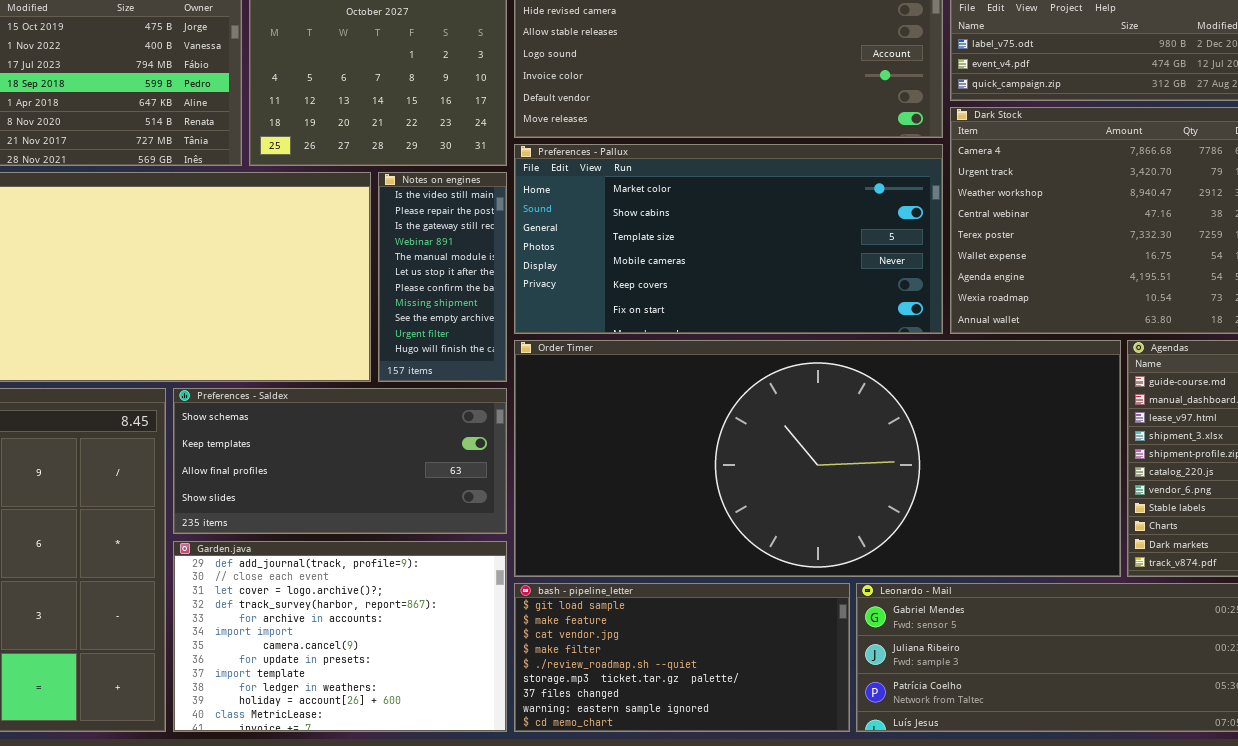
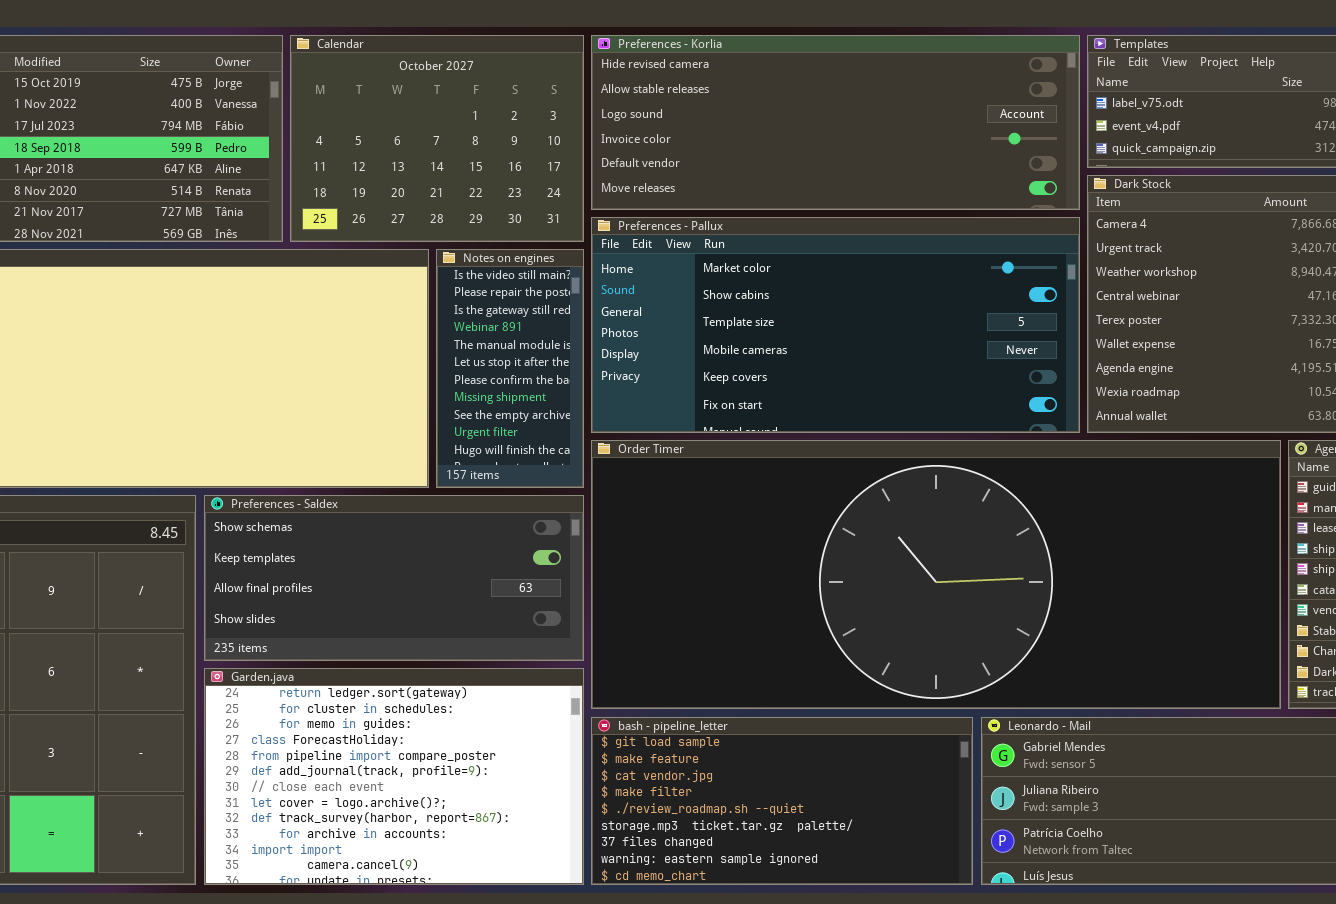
Garden.java: [173,541,507,732] -> [204,668,584,885], scrolled up 5 rows

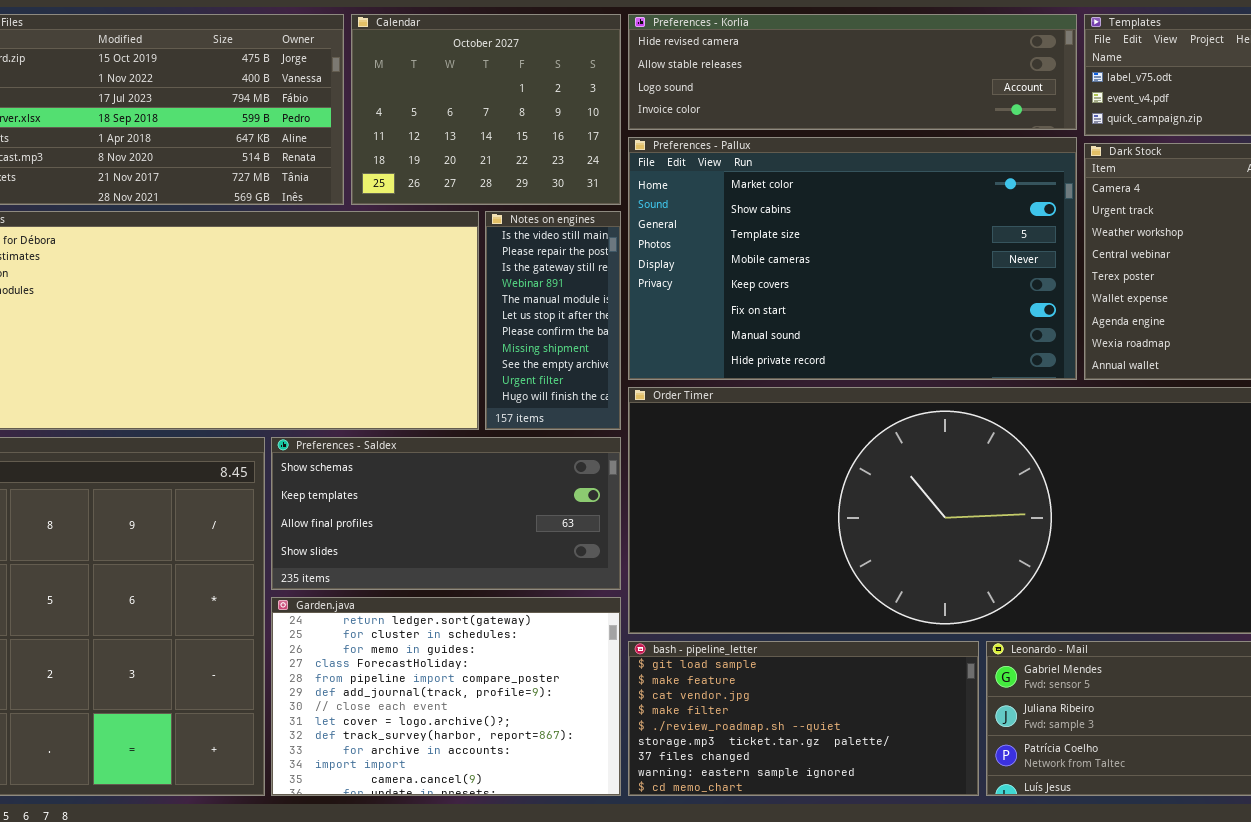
Preferences - Korlia: [591,35,1080,210] -> [628,14,1077,130], resized
Preferences - Pallux: [591,217,1080,433] -> [628,137,1077,380], resized

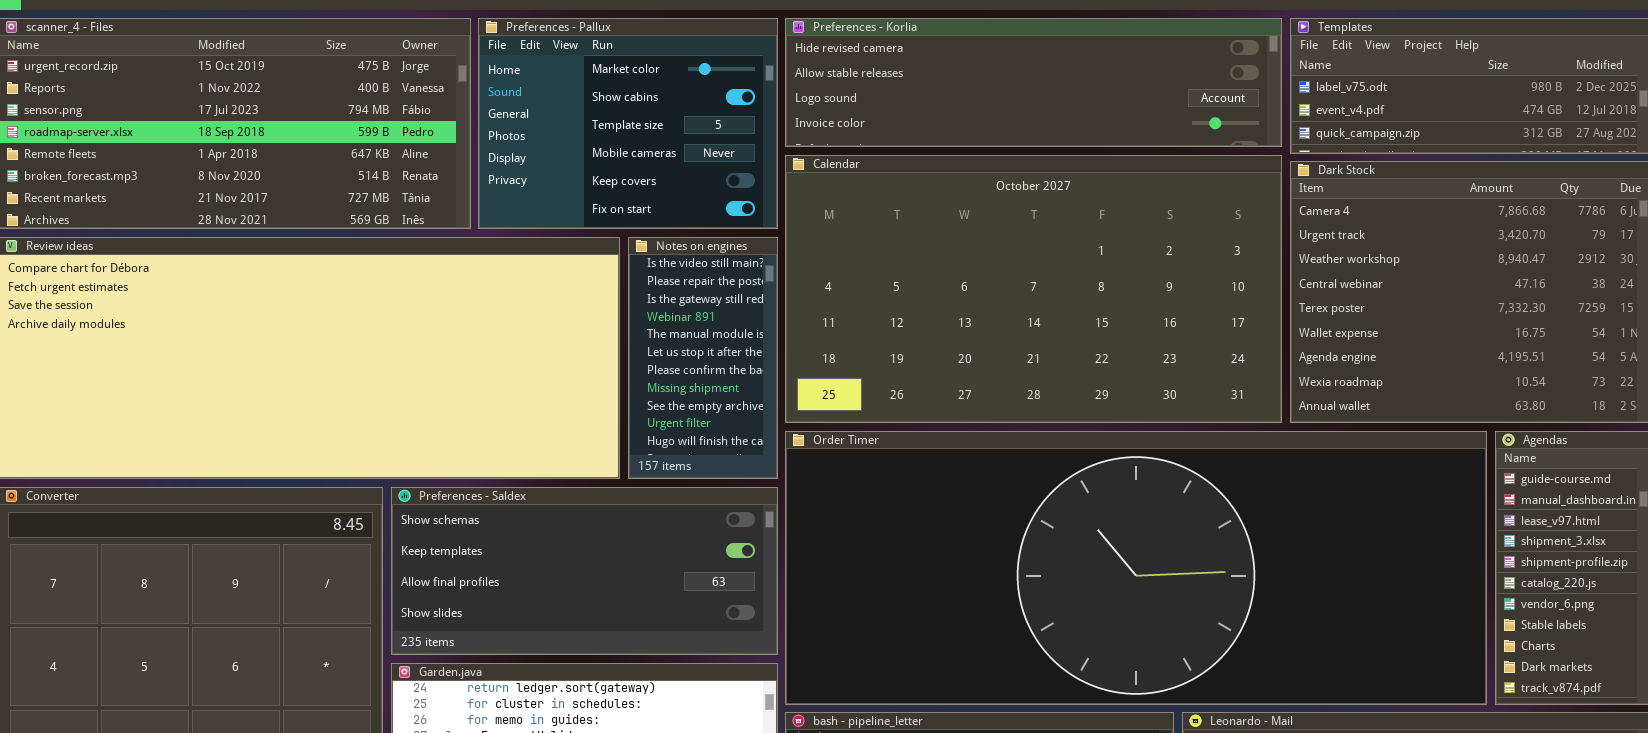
Calendar: [351,14,621,205] -> [785,155,1282,423], moved, resized
Preferences - Pallux: [628,137,1077,380] -> [478,18,778,229], moved, resized

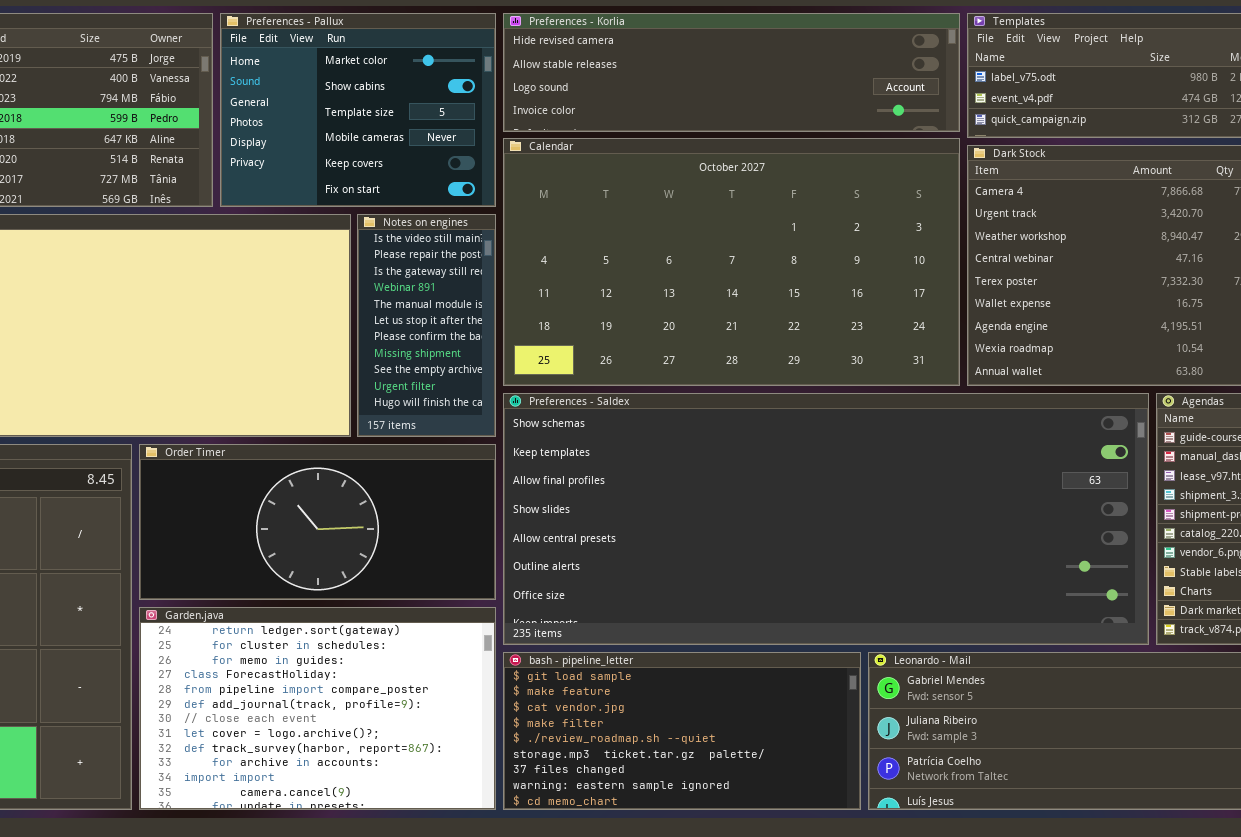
Order Timer: [785,431,1487,705] -> [139,444,496,600], moved, resized
Preferences - Saldex: [391,487,778,655] -> [503,393,1149,645], moved, resized

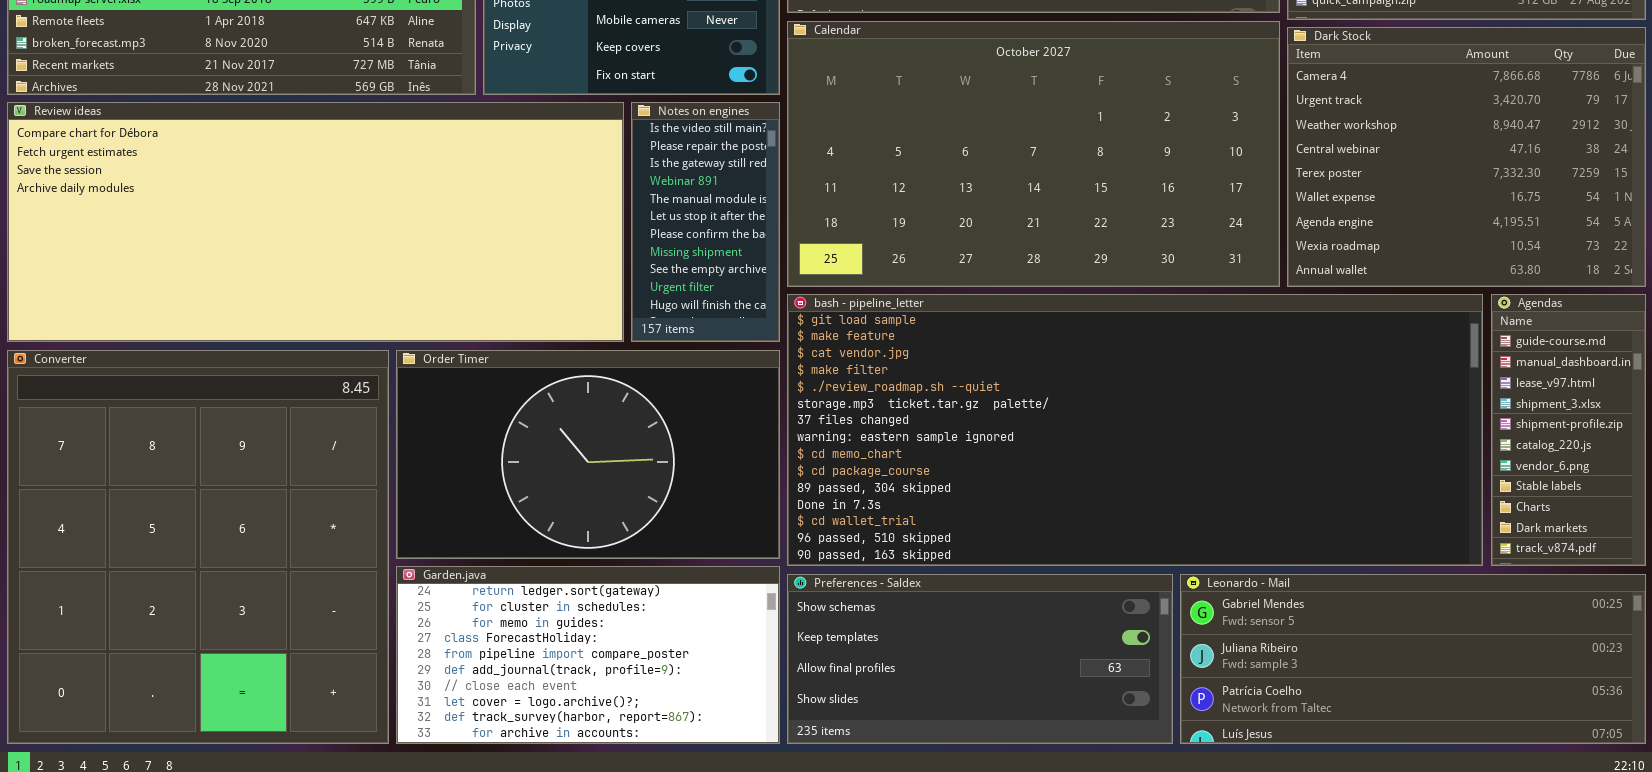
Preferences - Saldex: [503,393,1149,645] -> [787,574,1173,744], moved, resized
Order Timer: [139,444,496,600] -> [396,350,780,559], resized
Garden.java: [139,607,496,810] -> [396,566,780,744], resized
bash - pipeline_letter: [503,652,861,810] -> [787,294,1483,566], moved, resized

